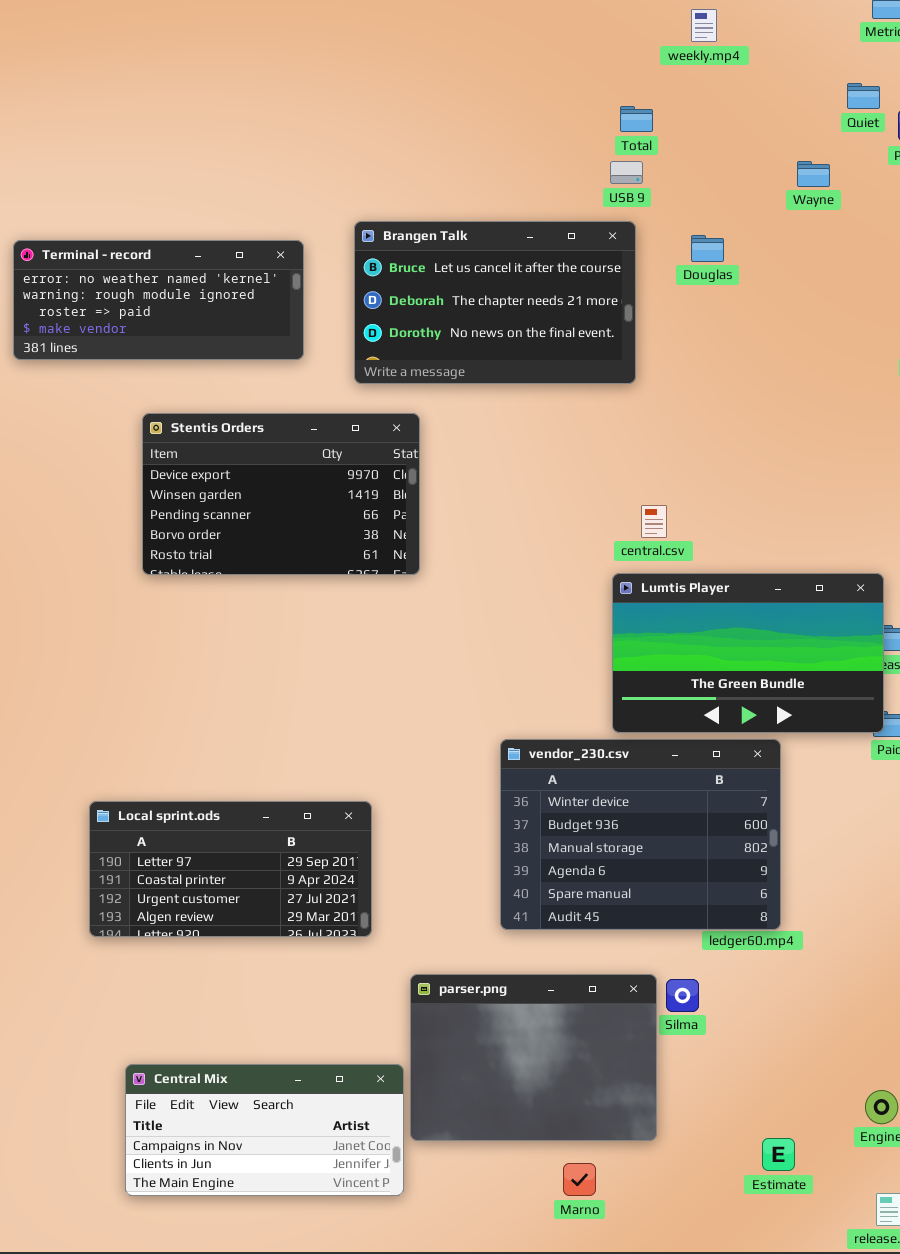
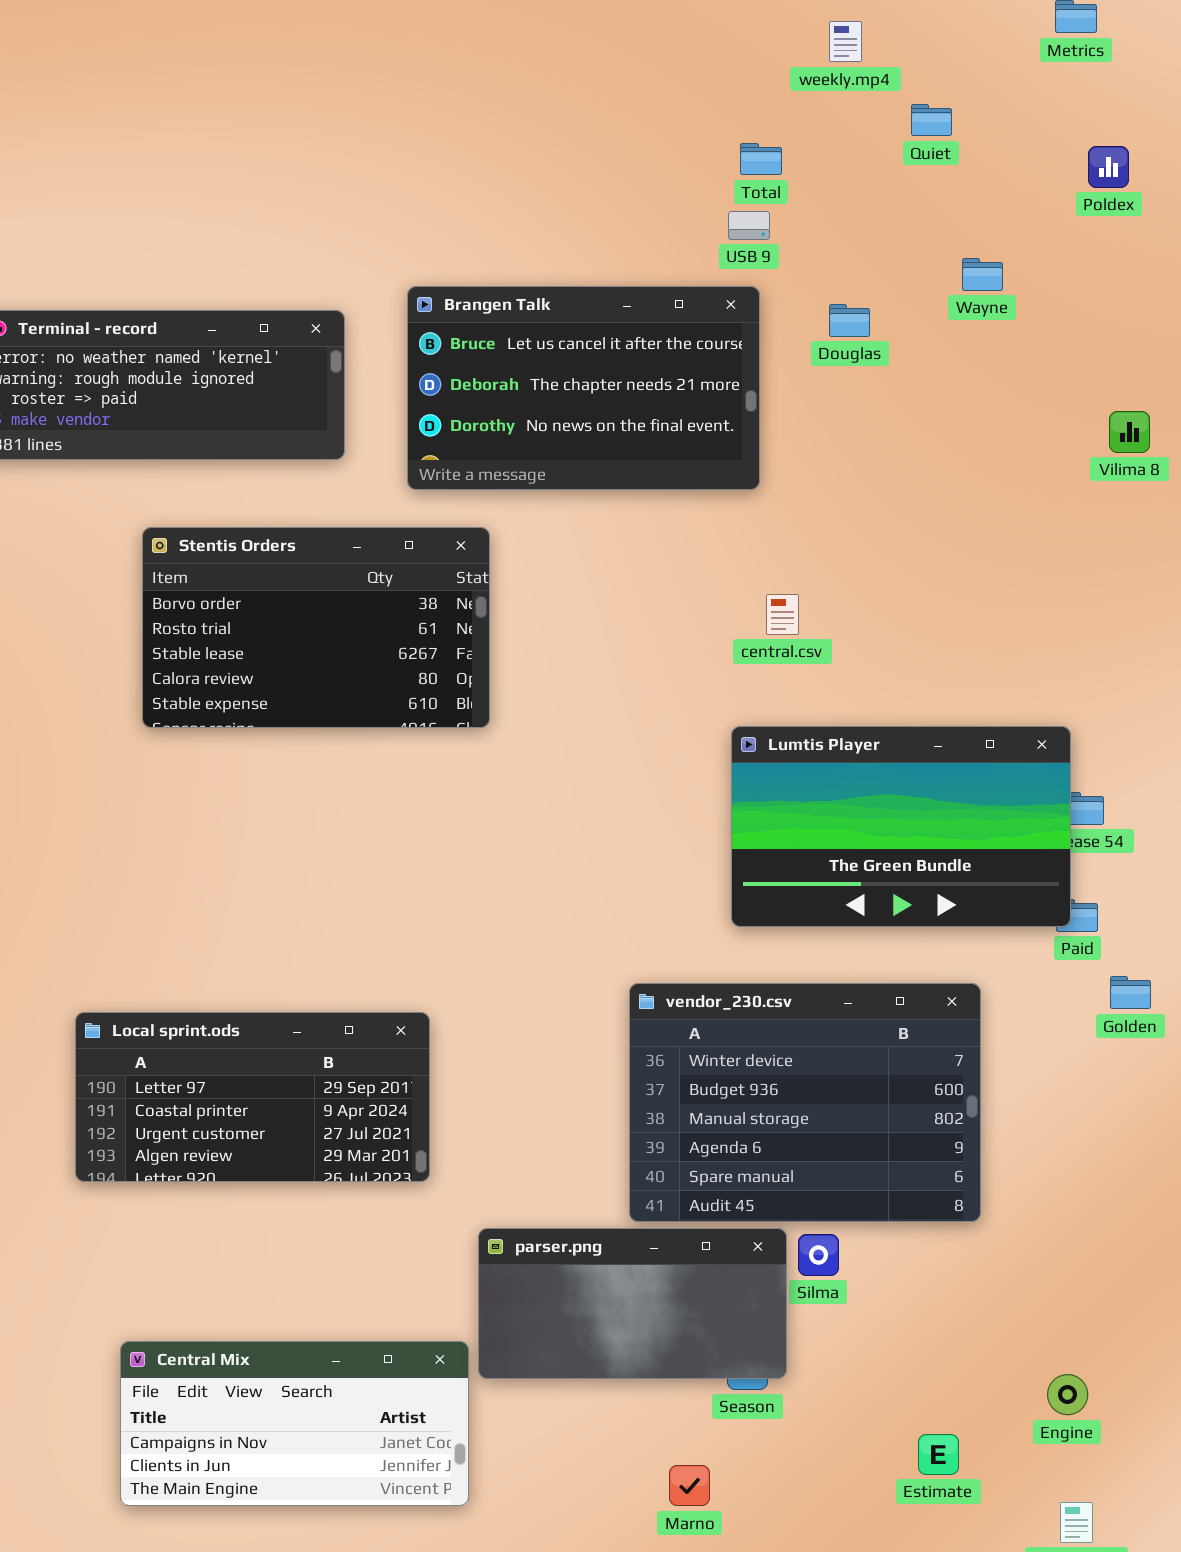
Quiet: [847,83,880,109] -> [911,104,952,136], moved
Wayne: [797,161,830,187] -> [962,258,1003,291], moved
Stentis Orders: [142,413,420,575] -> [142,527,490,728], scrolled down 3 rows
central.csv: [641,505,667,538] -> [766,594,799,635], moved
vendor_230.csv: [500,739,781,930] -> [629,983,981,1222], moved
parser.png: [410,974,657,1141] -> [478,1228,787,1379], resized

